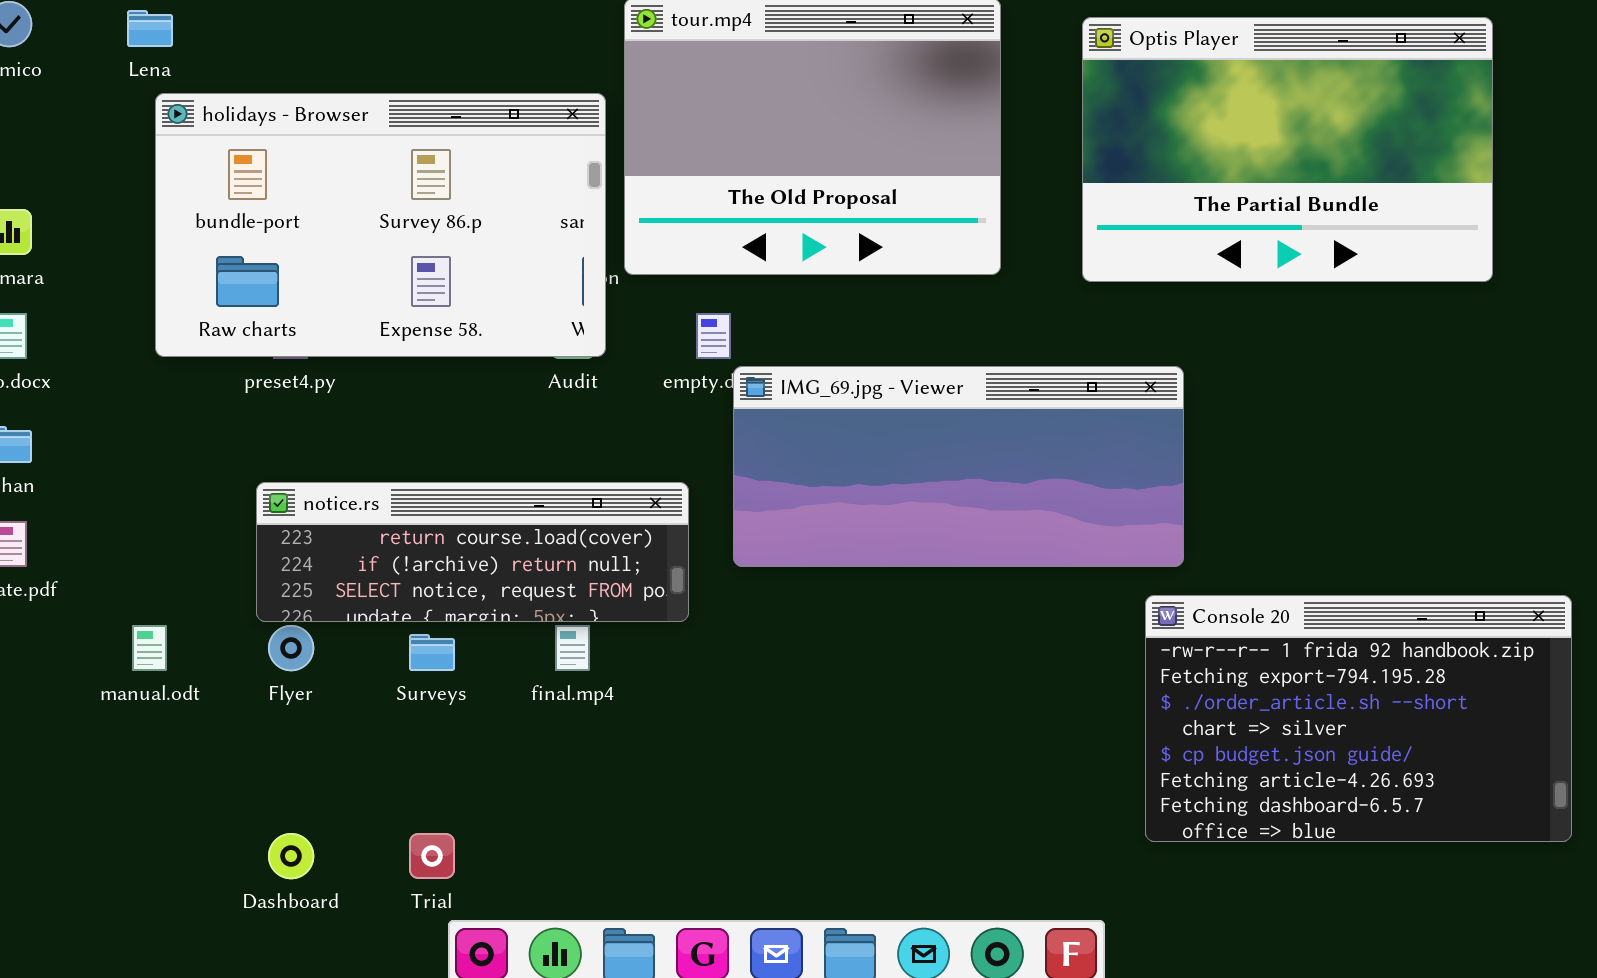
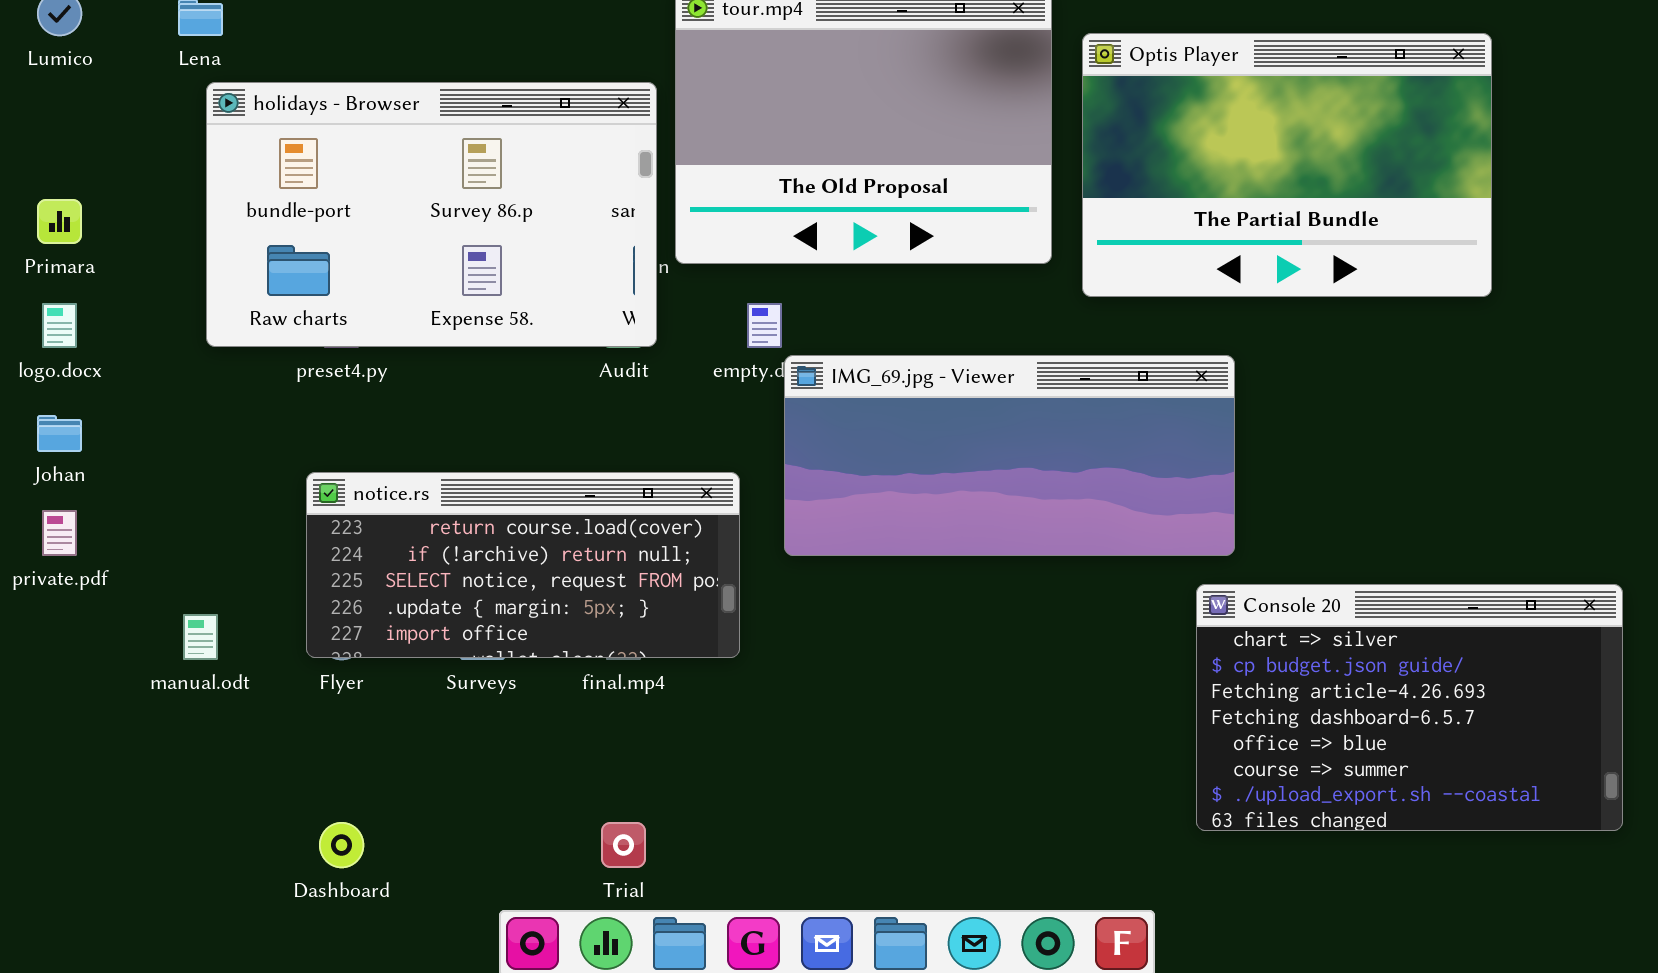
Optis Player: [1082,17,1493,282] -> [1082,33,1492,297], moved
notice.rs: [256,482,689,622] -> [306,472,740,658], resized
Console 20: [1145,595,1572,842] -> [1196,584,1623,831], scrolled down 3 rows
Trial: [409,833,455,879] -> [601,822,646,868], moved

